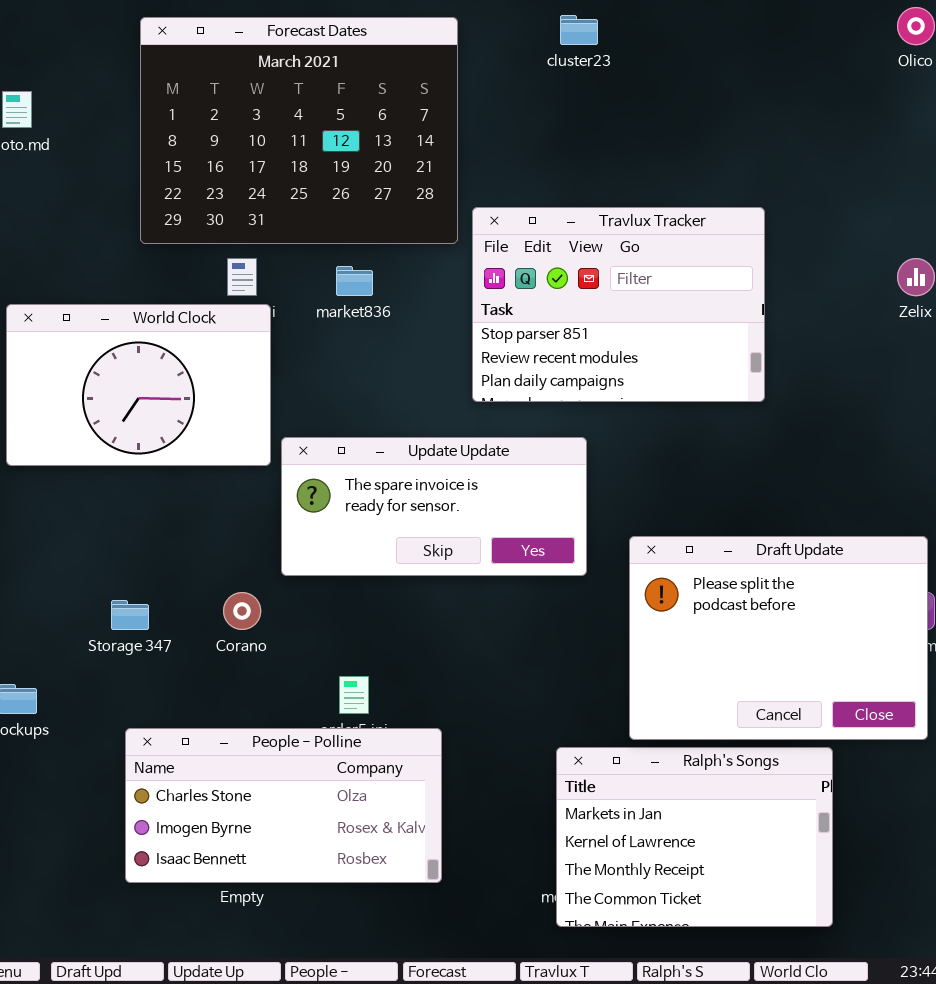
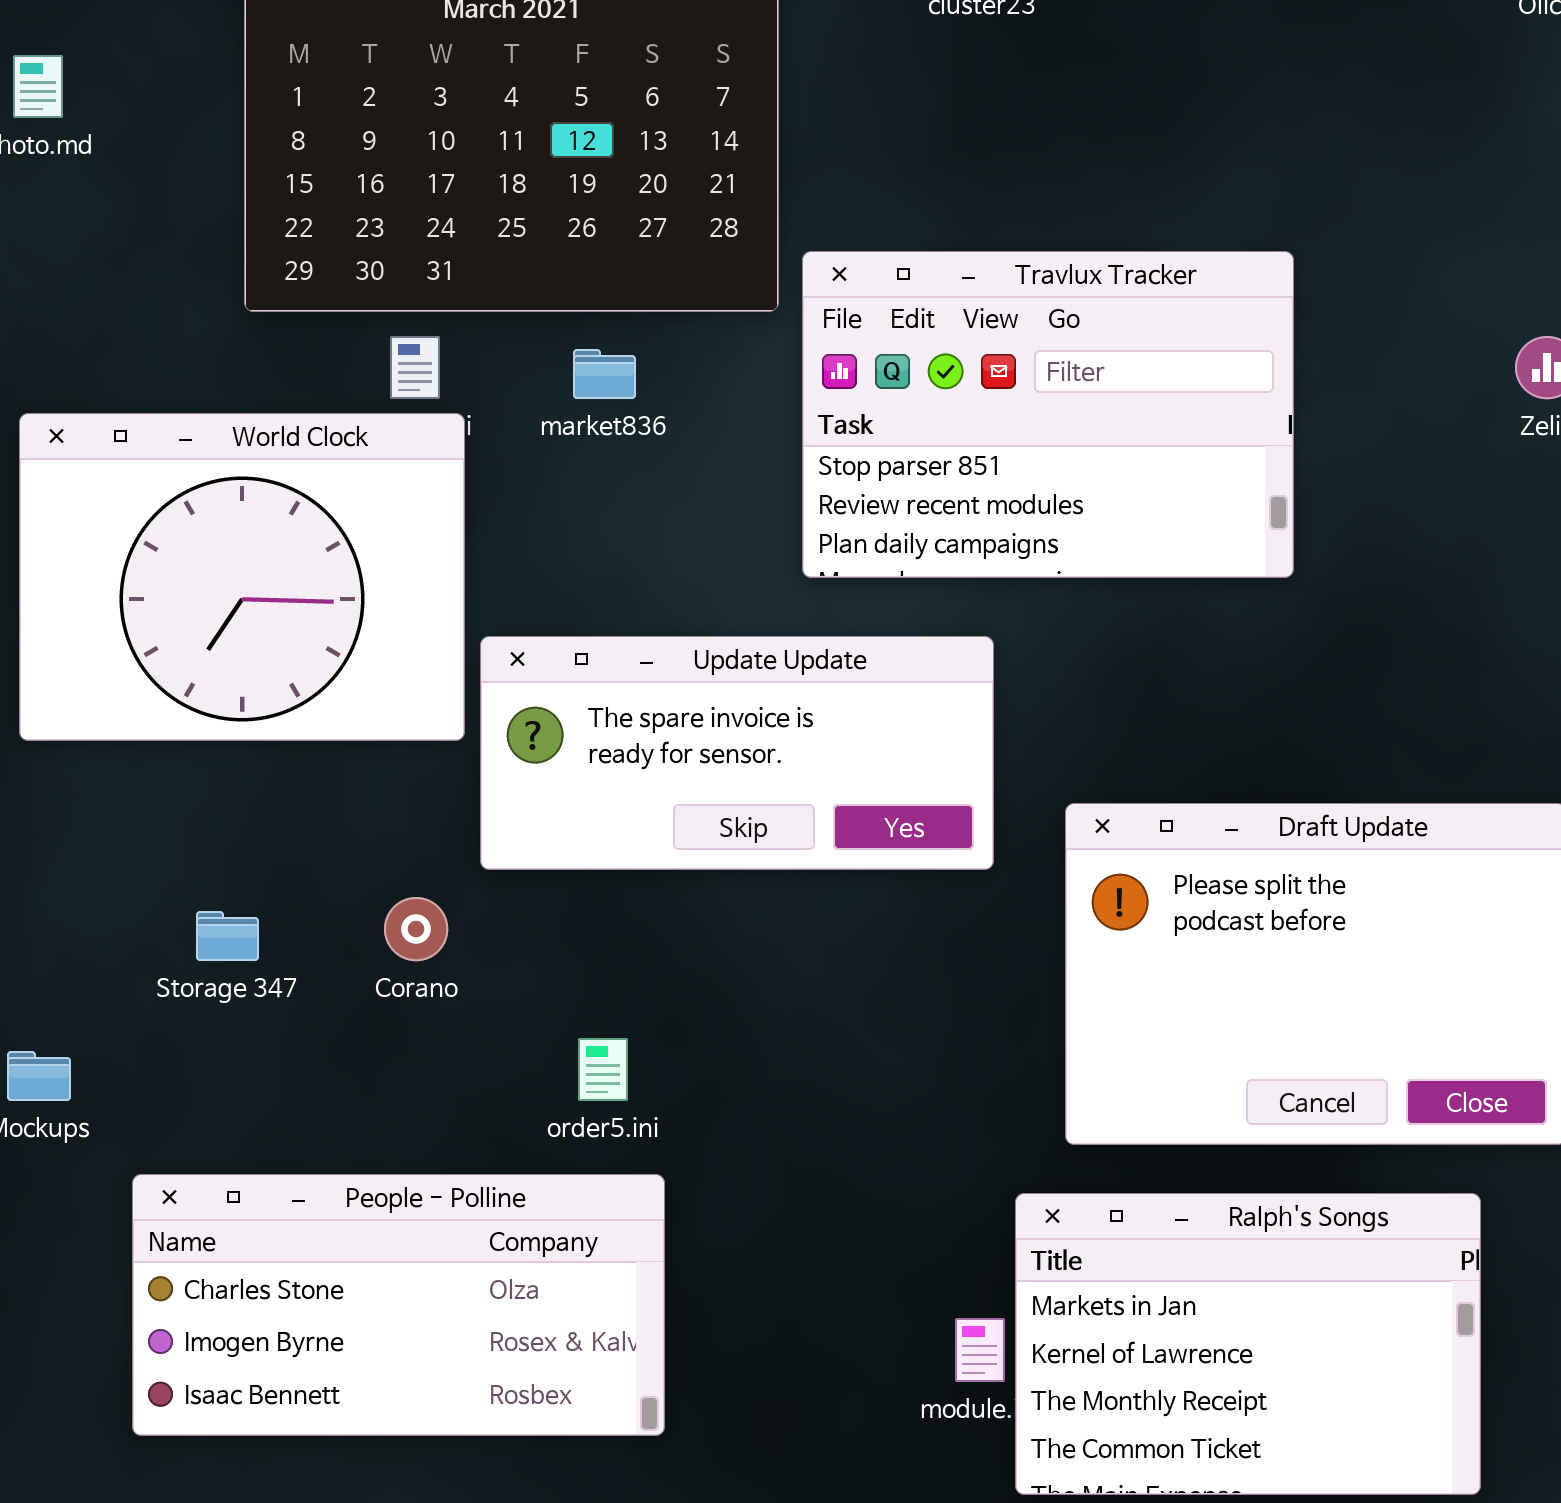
World Clock: [6,304,271,466] -> [19,413,465,741], resized
People - Polline: [125,728,442,883] -> [132,1174,665,1436], moved
Ralph's Songs: [556,747,833,927] -> [1015,1193,1481,1495], moved

